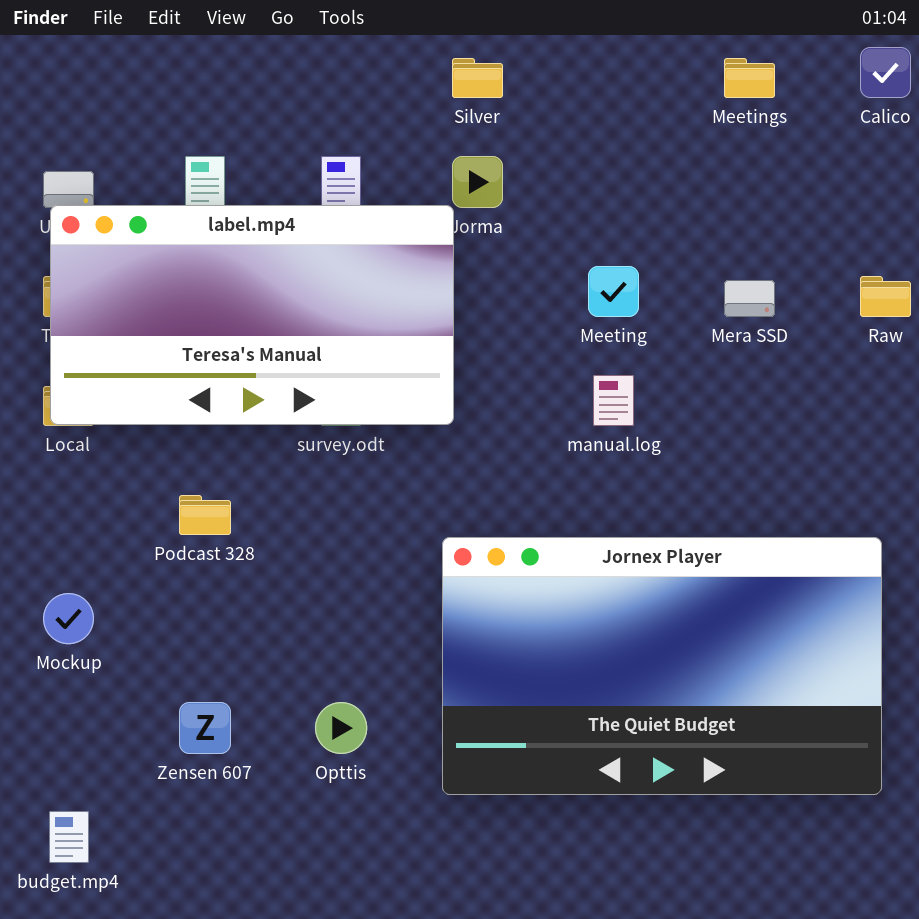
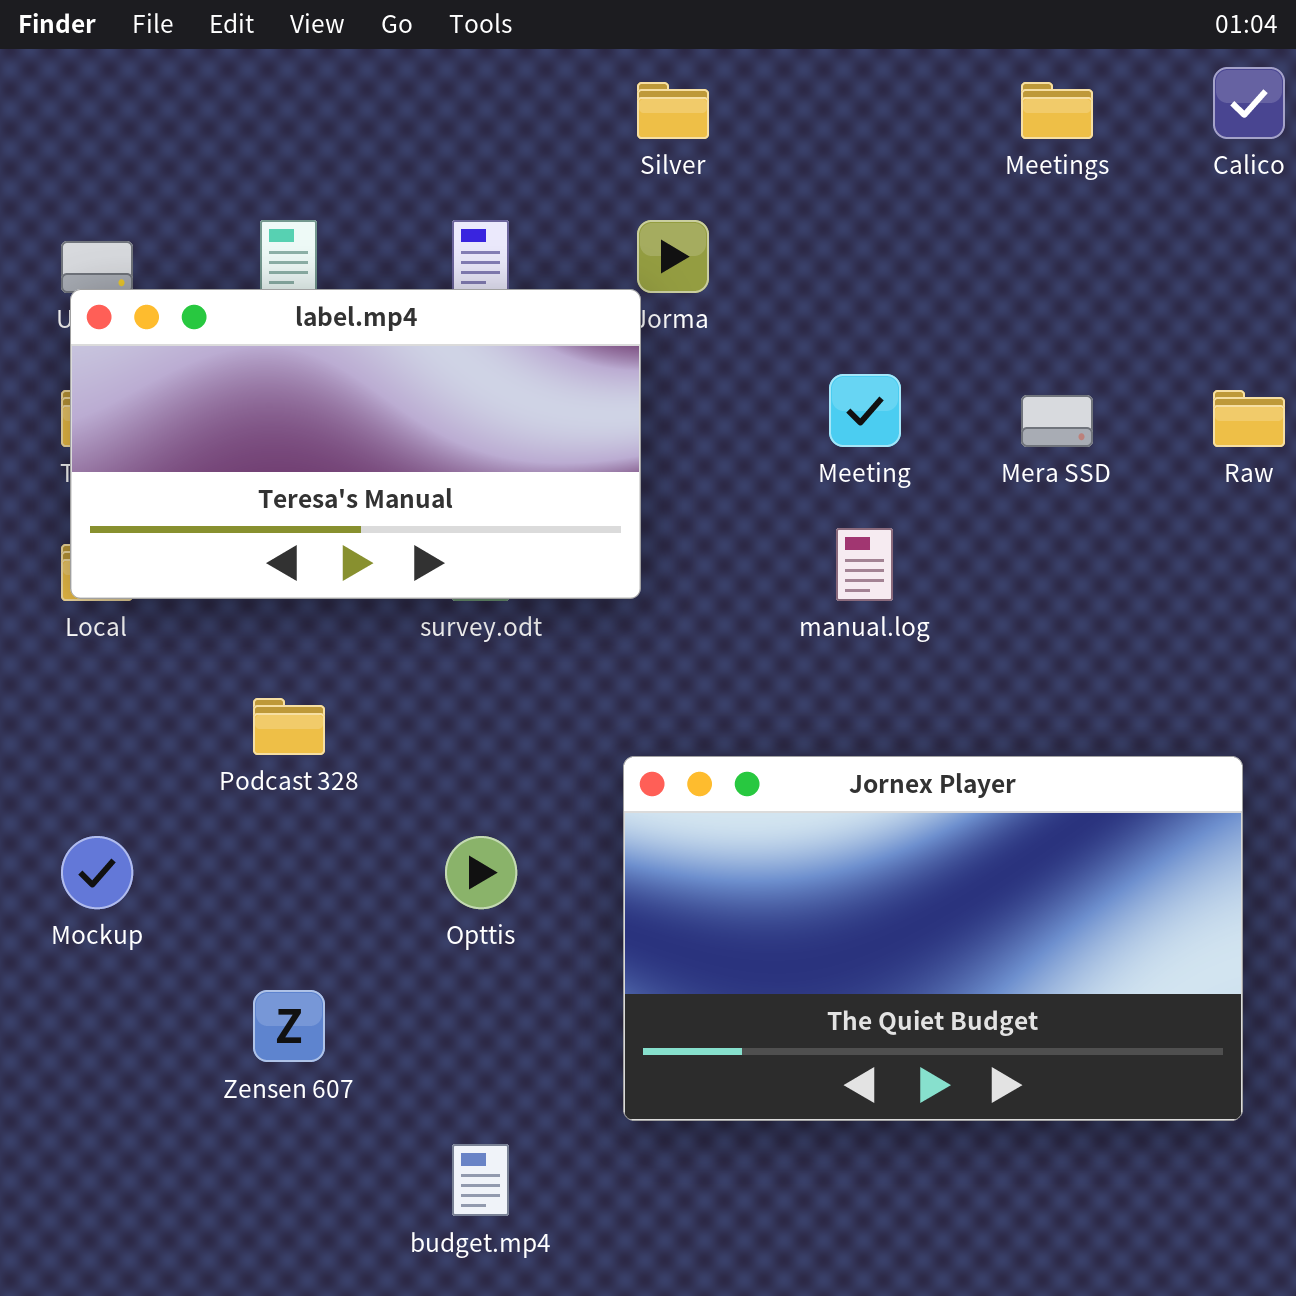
Opttis: [315,702,367,754] -> [445,836,517,909], moved
budget.mp4: [49,811,89,863] -> [452,1144,509,1216], moved

